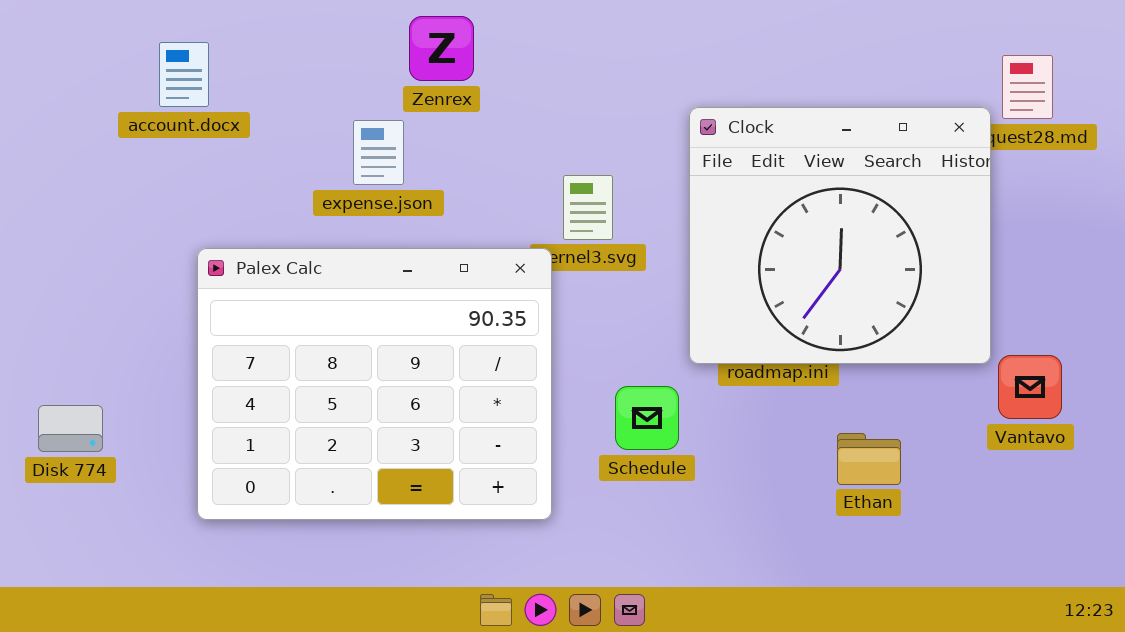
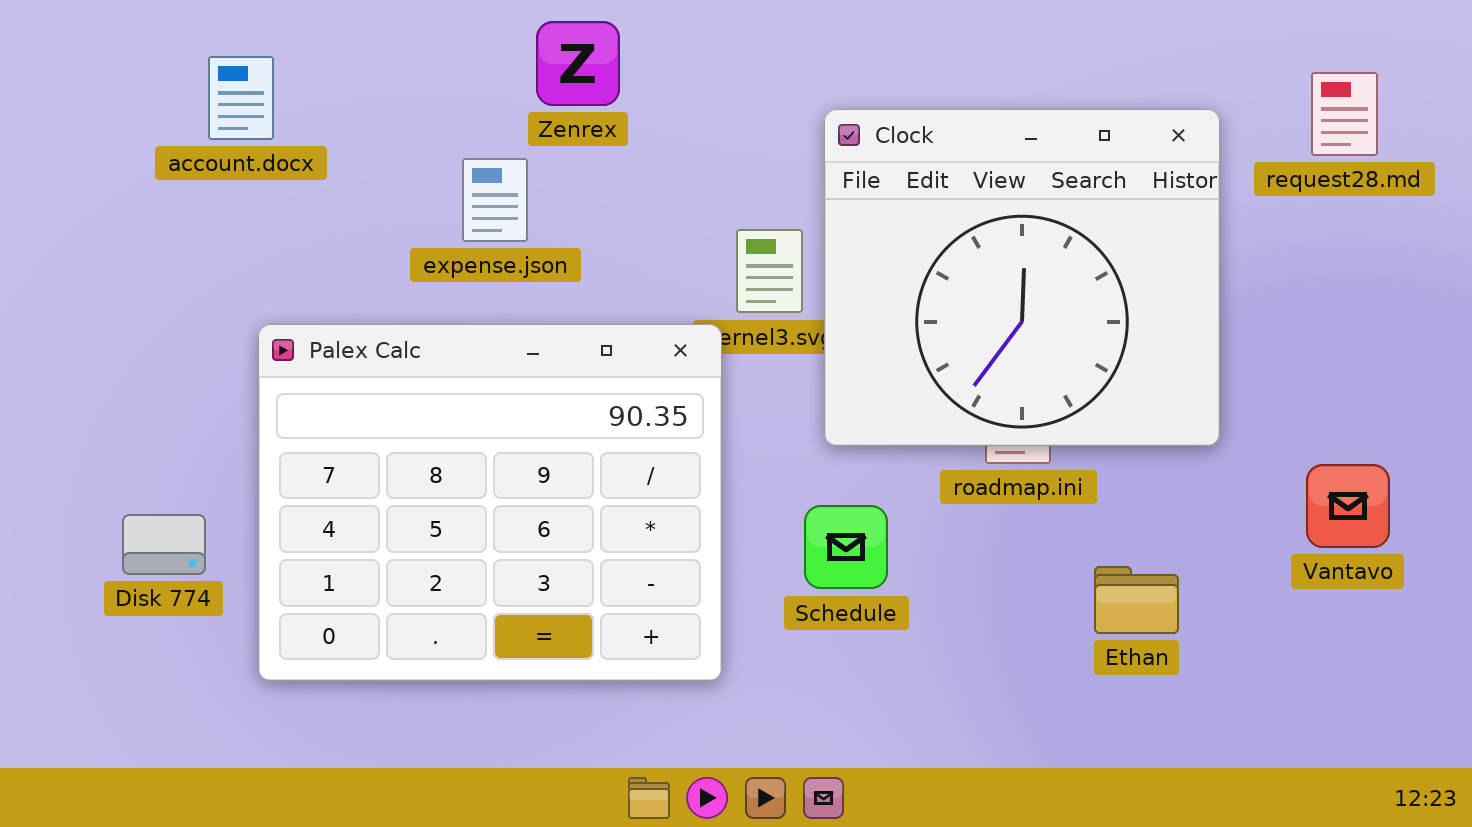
Clock: [689,107,991,364] -> [824,109,1220,446], moved
Disk 774: [38,405,103,452] -> [122,514,206,575], moved

